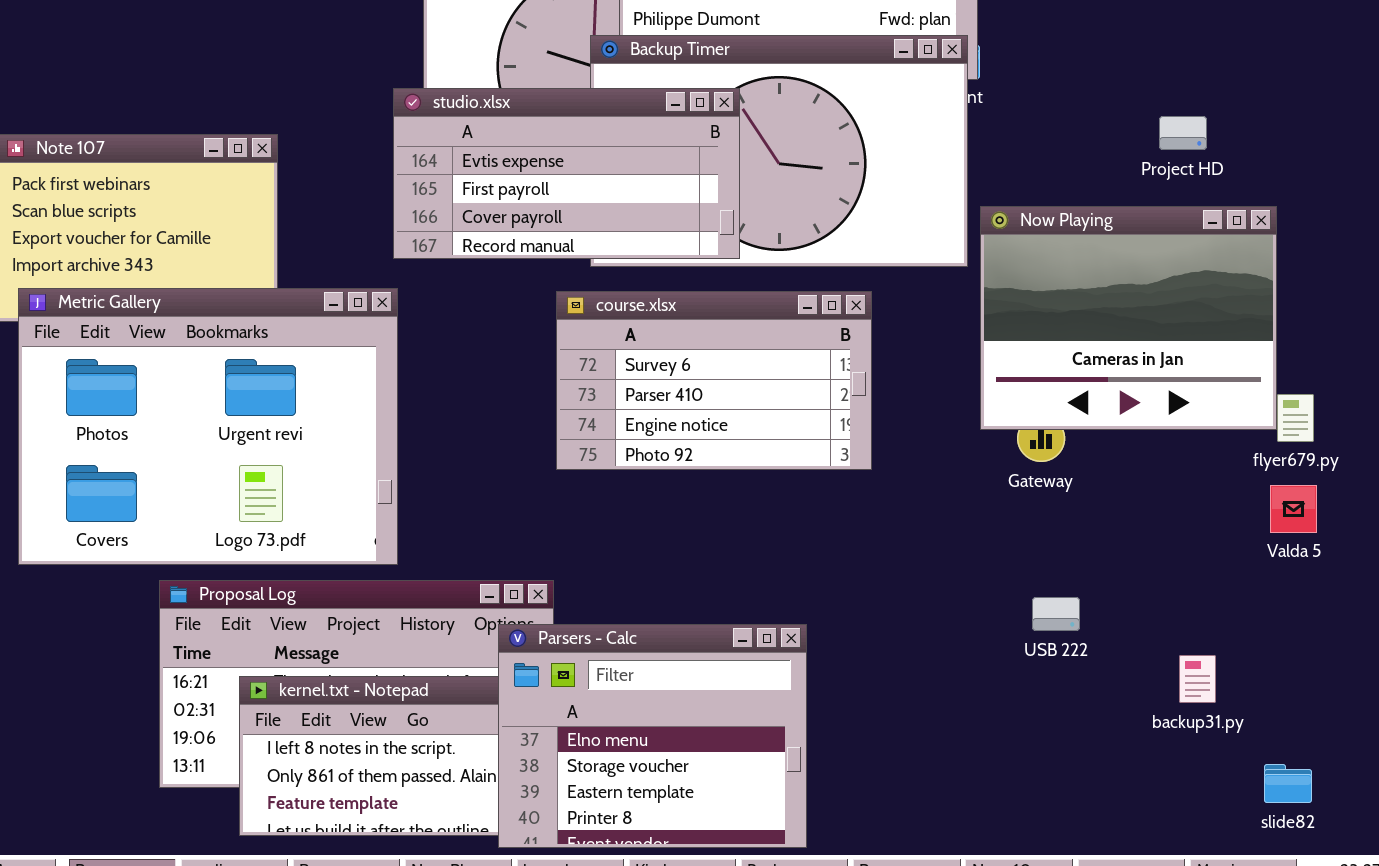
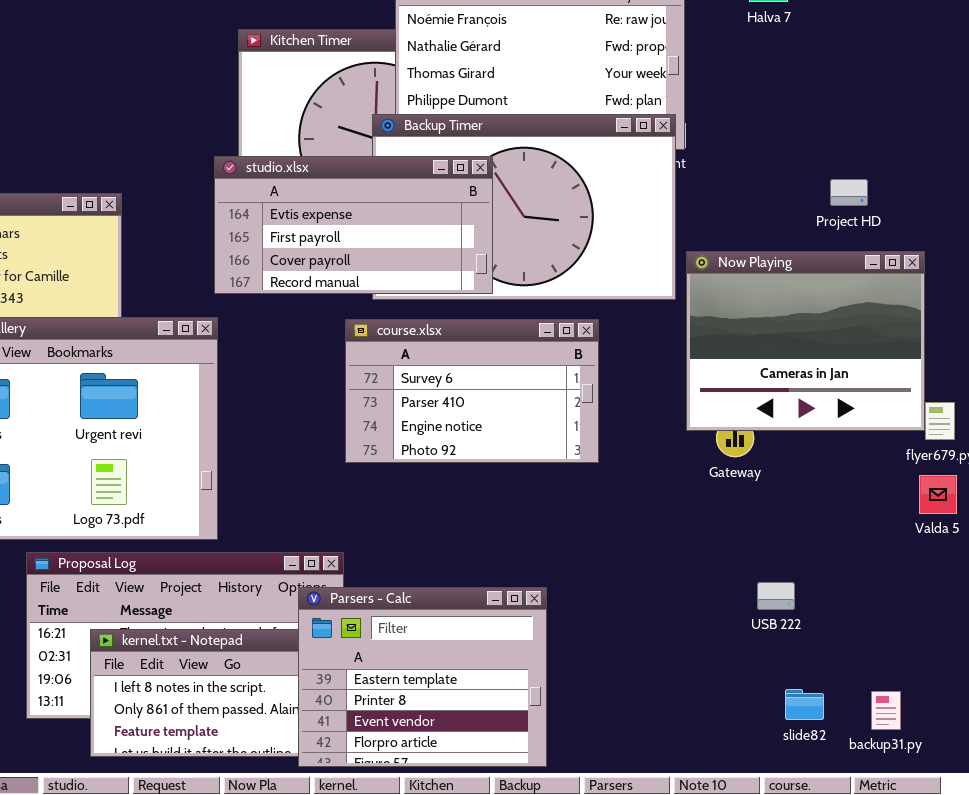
USB 222: [1032,597,1080,631] -> [757,582,795,610], moved
Parsers - Calc: [498,624,807,848] -> [298,587,547,767], scrolled down 2 rows
backup31.py: [1179,655,1216,703] -> [871,691,901,730], moved
slide82: [1264,764,1312,803] -> [785,689,824,720], moved

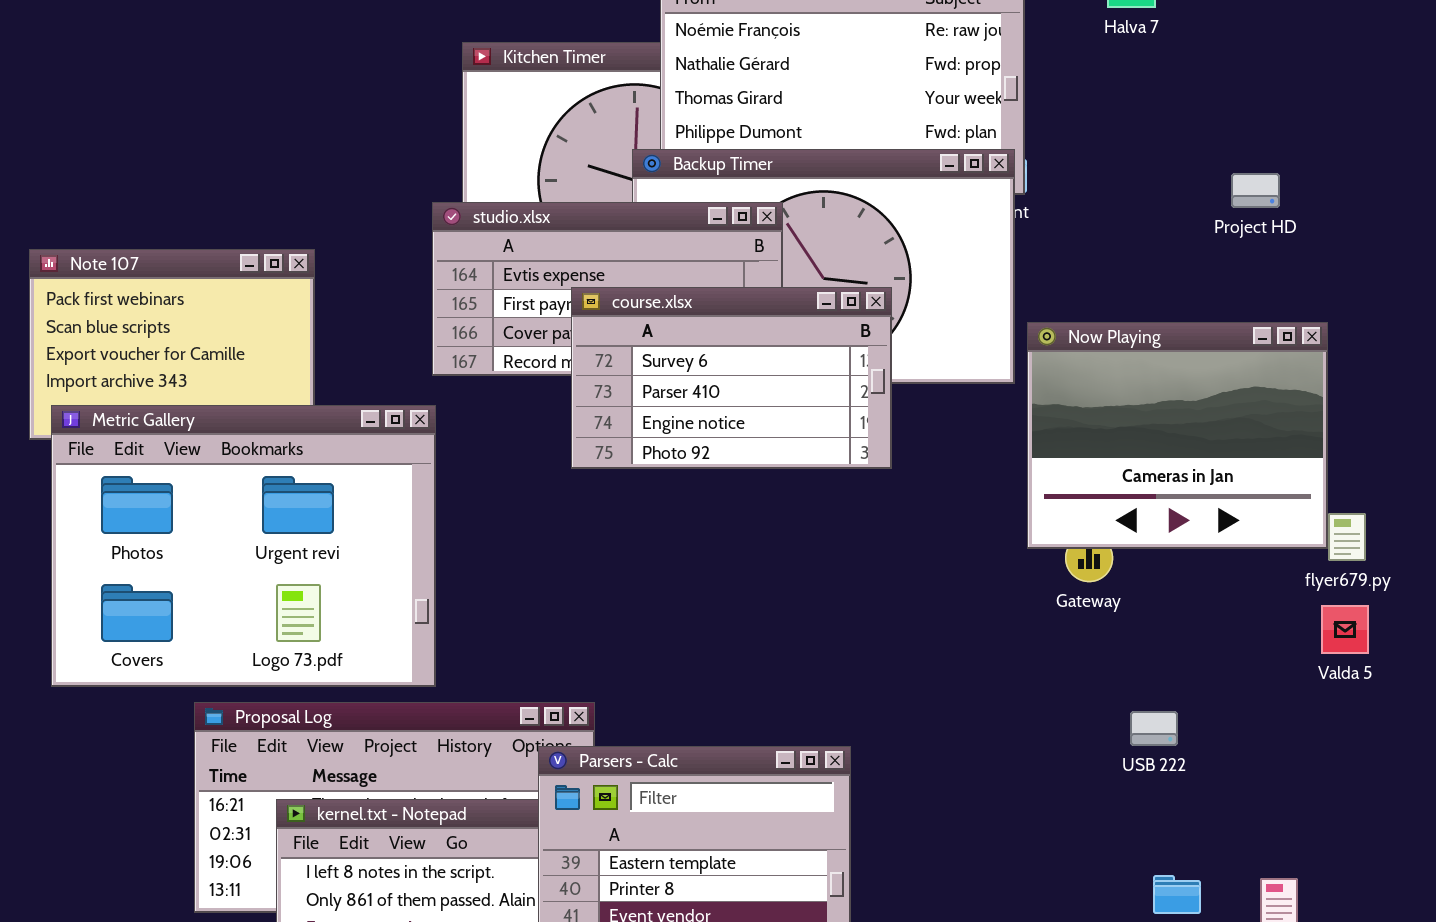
Project HD: [830,179,868,206] -> [1231,173,1280,208], moved
course.xlsx: [345,319,599,463] -> [571,287,892,469], moved
USB 222: [757,582,795,610] -> [1130,711,1178,746], moved

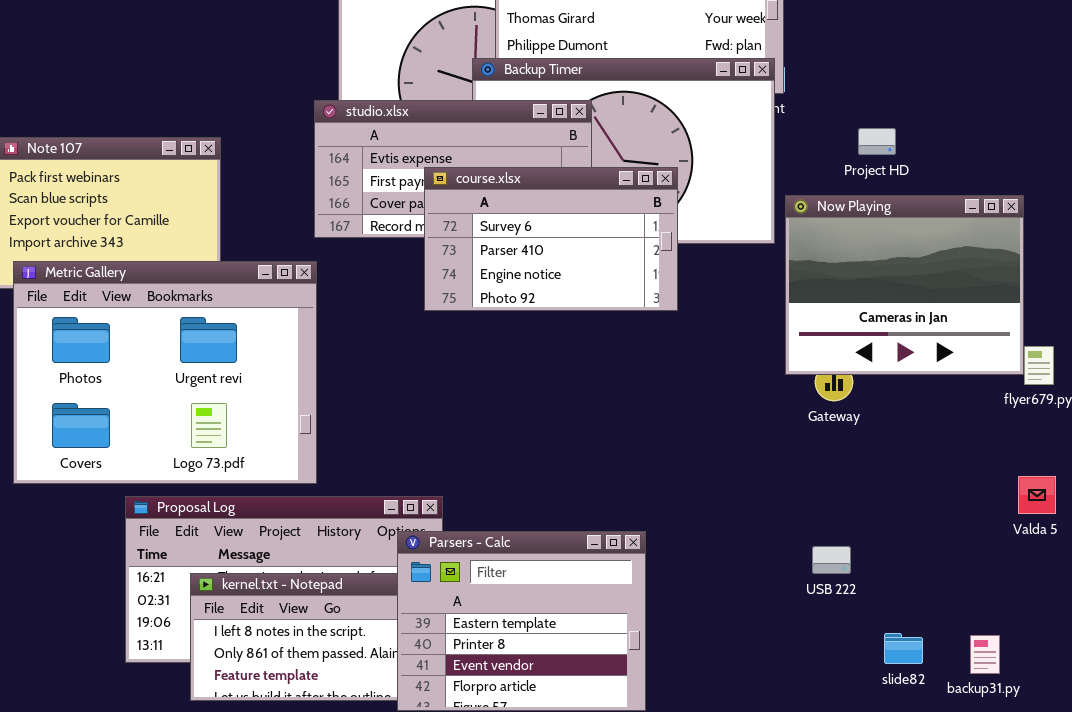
Project HD: [1231,173,1280,208] -> [858,128,896,155], moved
Valda 5: [1321,605,1369,654] -> [1018,476,1056,514], moved
USB 222: [1130,711,1178,746] -> [812,546,851,574], moved

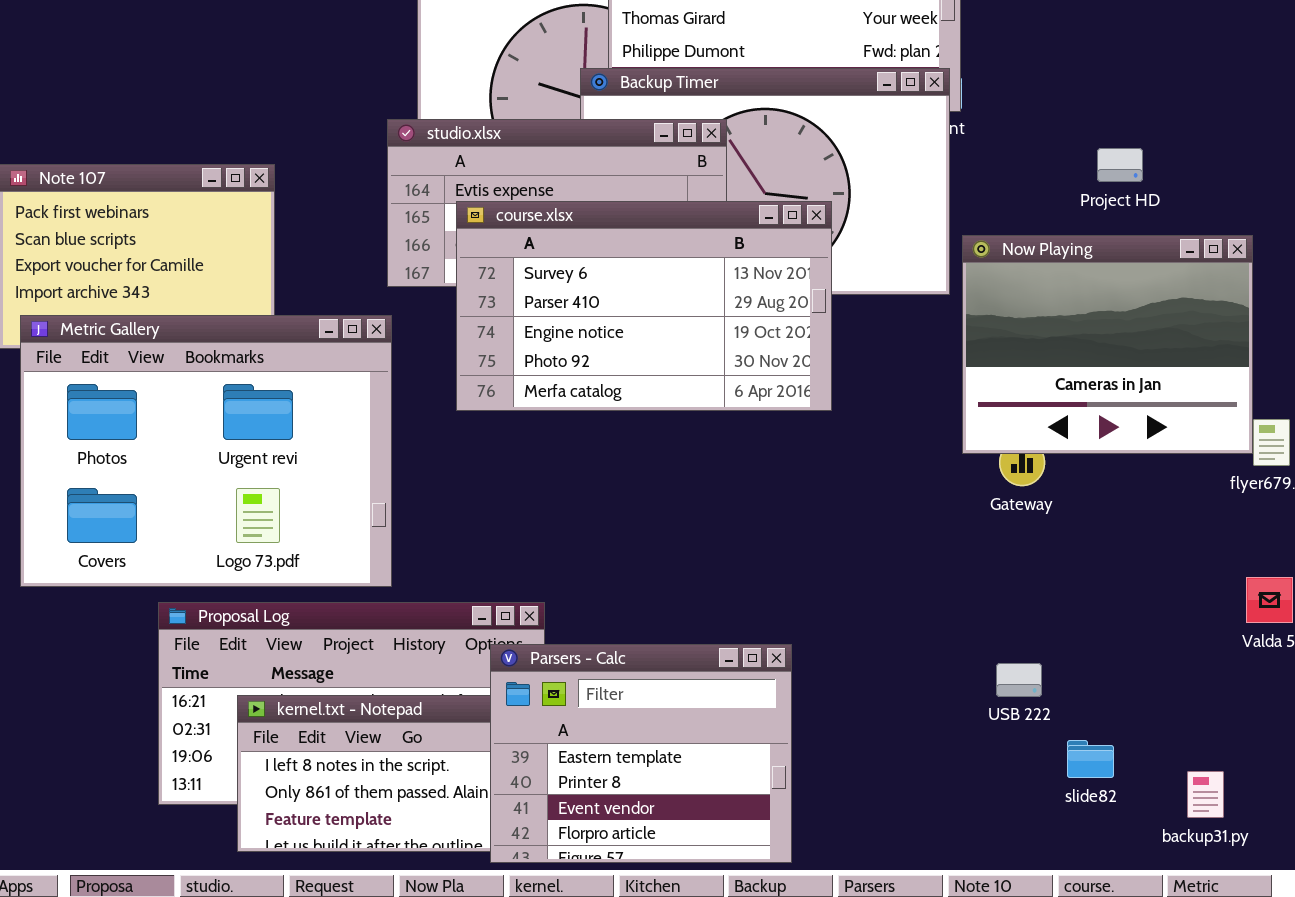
Project HD: [858,128,896,155] -> [1097,148,1143,182], moved
course.xlsx: [424,167,678,311] -> [456,201,832,411], resized
slide82: [884,633,923,664] -> [1067,740,1114,778], moved

